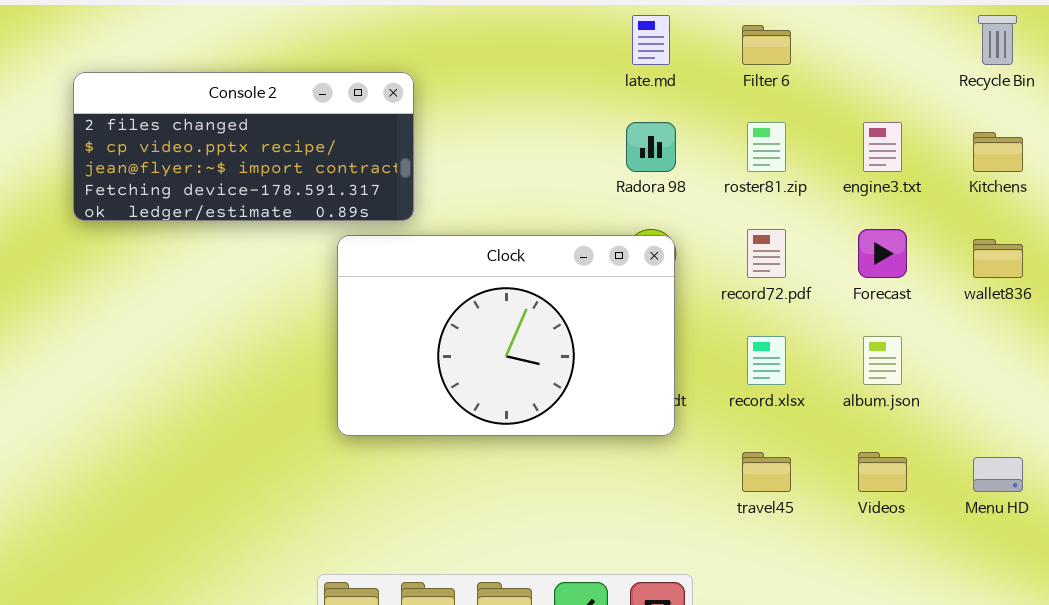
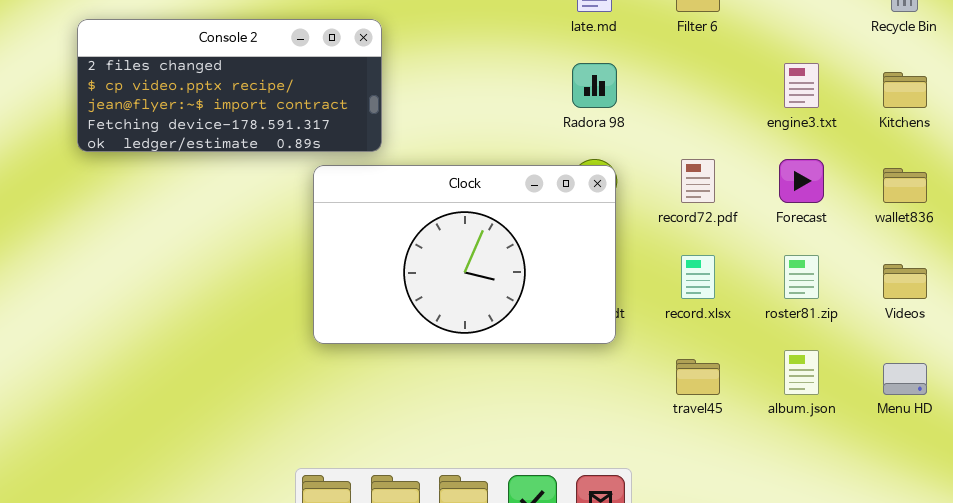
roster81.zip: [747,122,786,172] -> [784,255,819,299], moved
album.json: [863,336,902,385] -> [784,350,819,395], moved
Videos: [858,452,907,492] -> [883,264,927,299], moved

